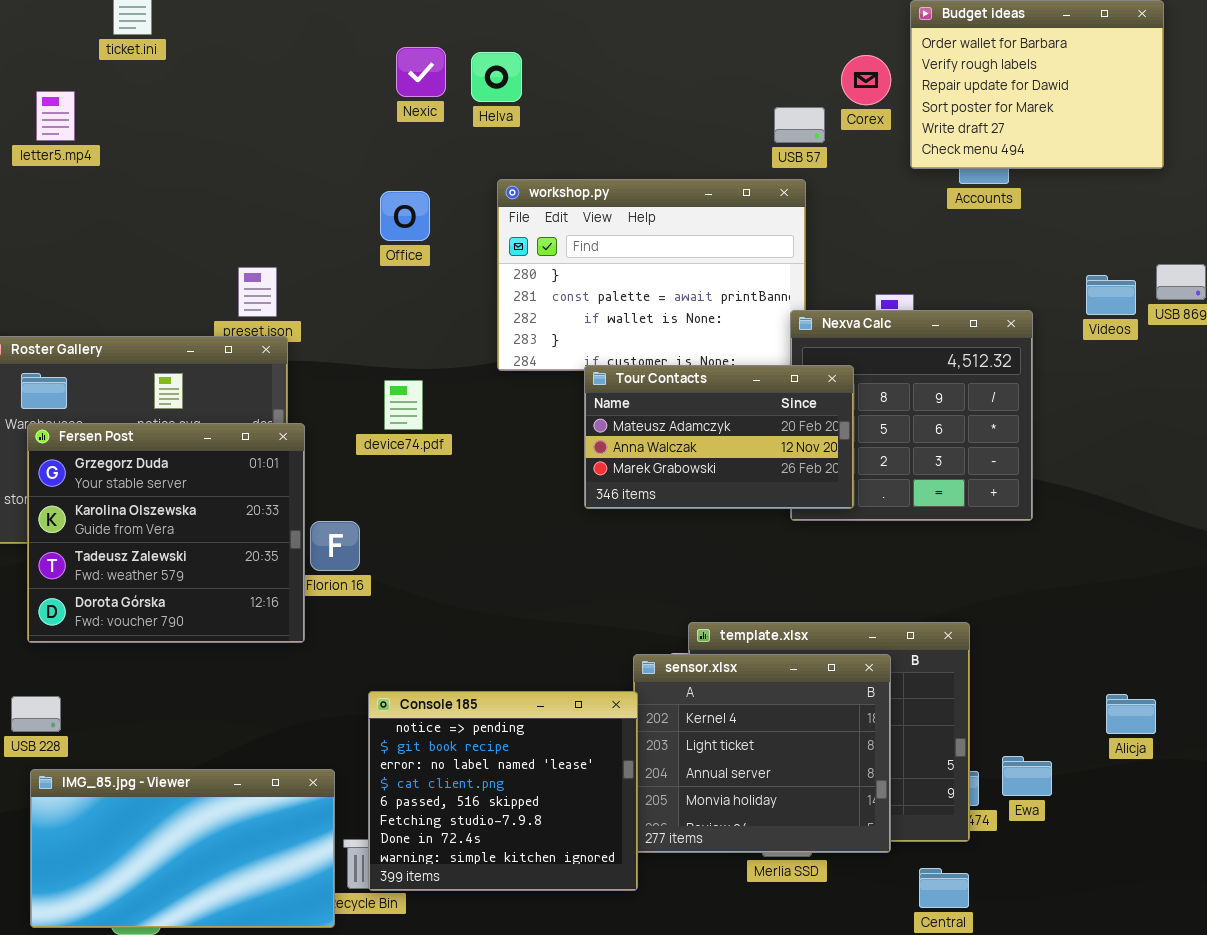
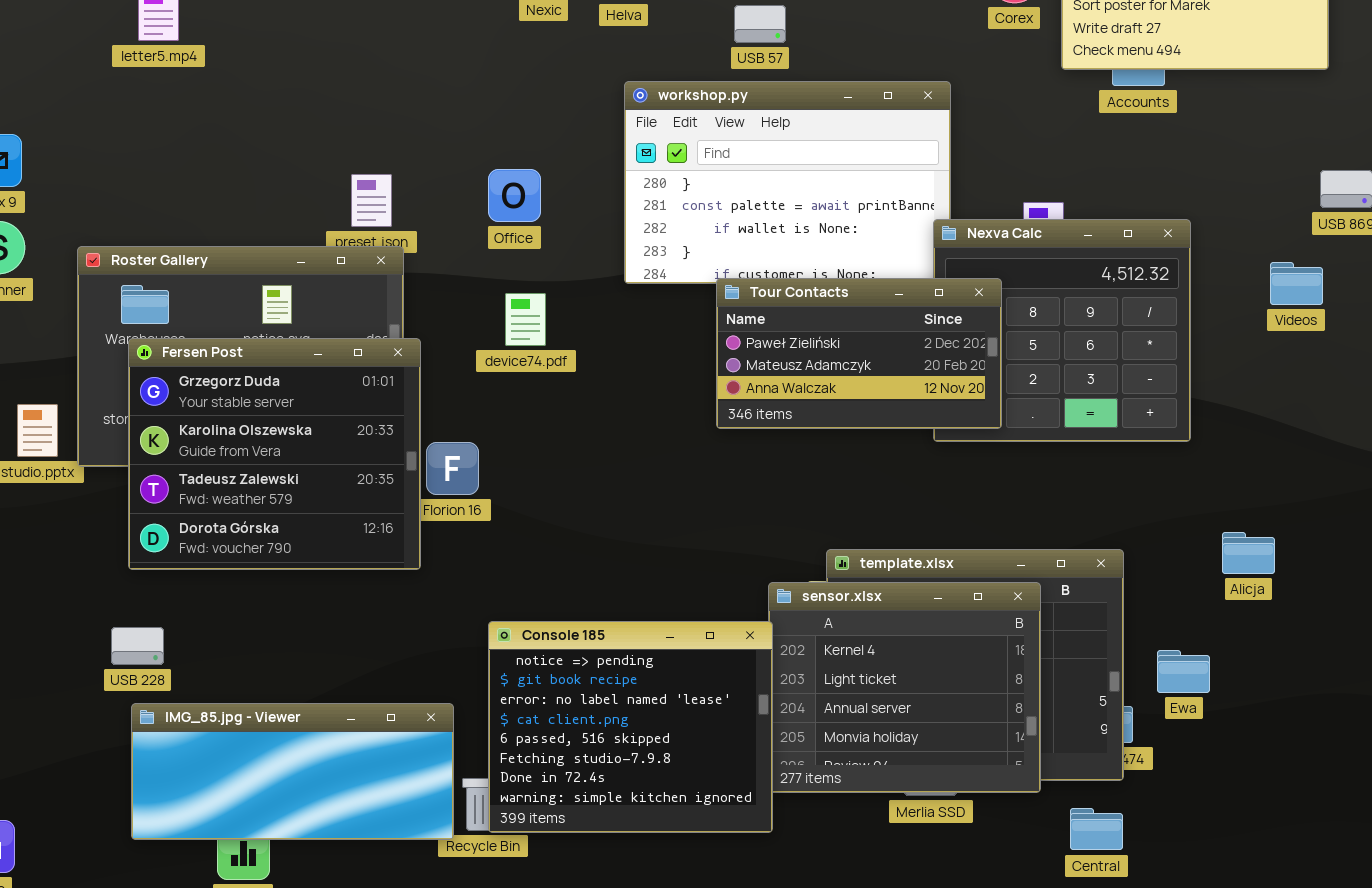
USB 57: [774,107,825,143] -> [734,5,786,43], moved
Office: [380,191,430,241] -> [488,169,541,222], moved
Videos: [1086,275,1136,315] -> [1270,262,1323,305], moved
Tour Contacts: [584,365,854,509] -> [716,278,1002,429], scrolled up 1 row
Alicja: [1106,694,1156,734] -> [1222,532,1275,574], moved
Ewa: [1002,756,1052,796] -> [1157,650,1210,693], moved
IMG_85.jpg - Viewer: [30,769,335,928] -> [131,703,454,840], resized

